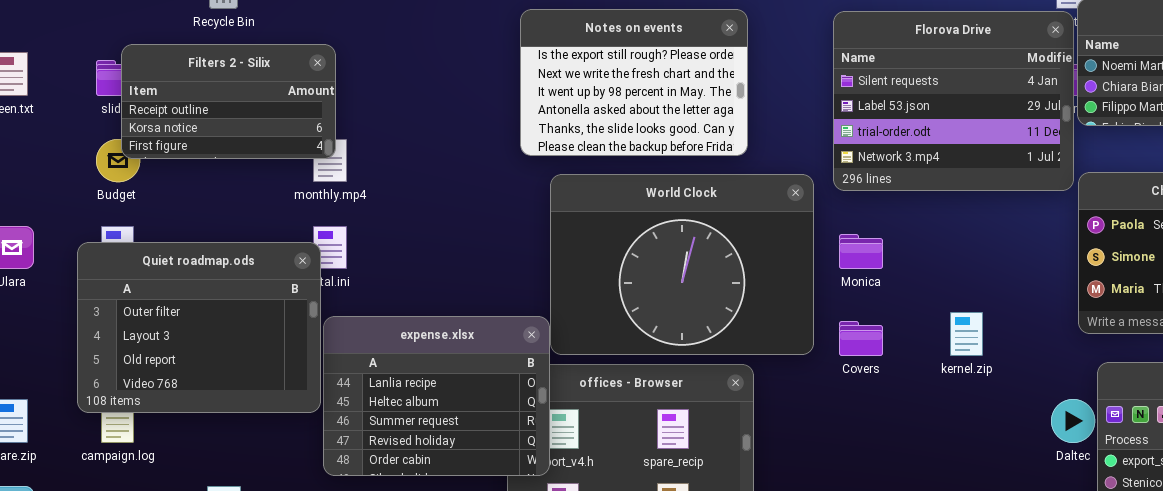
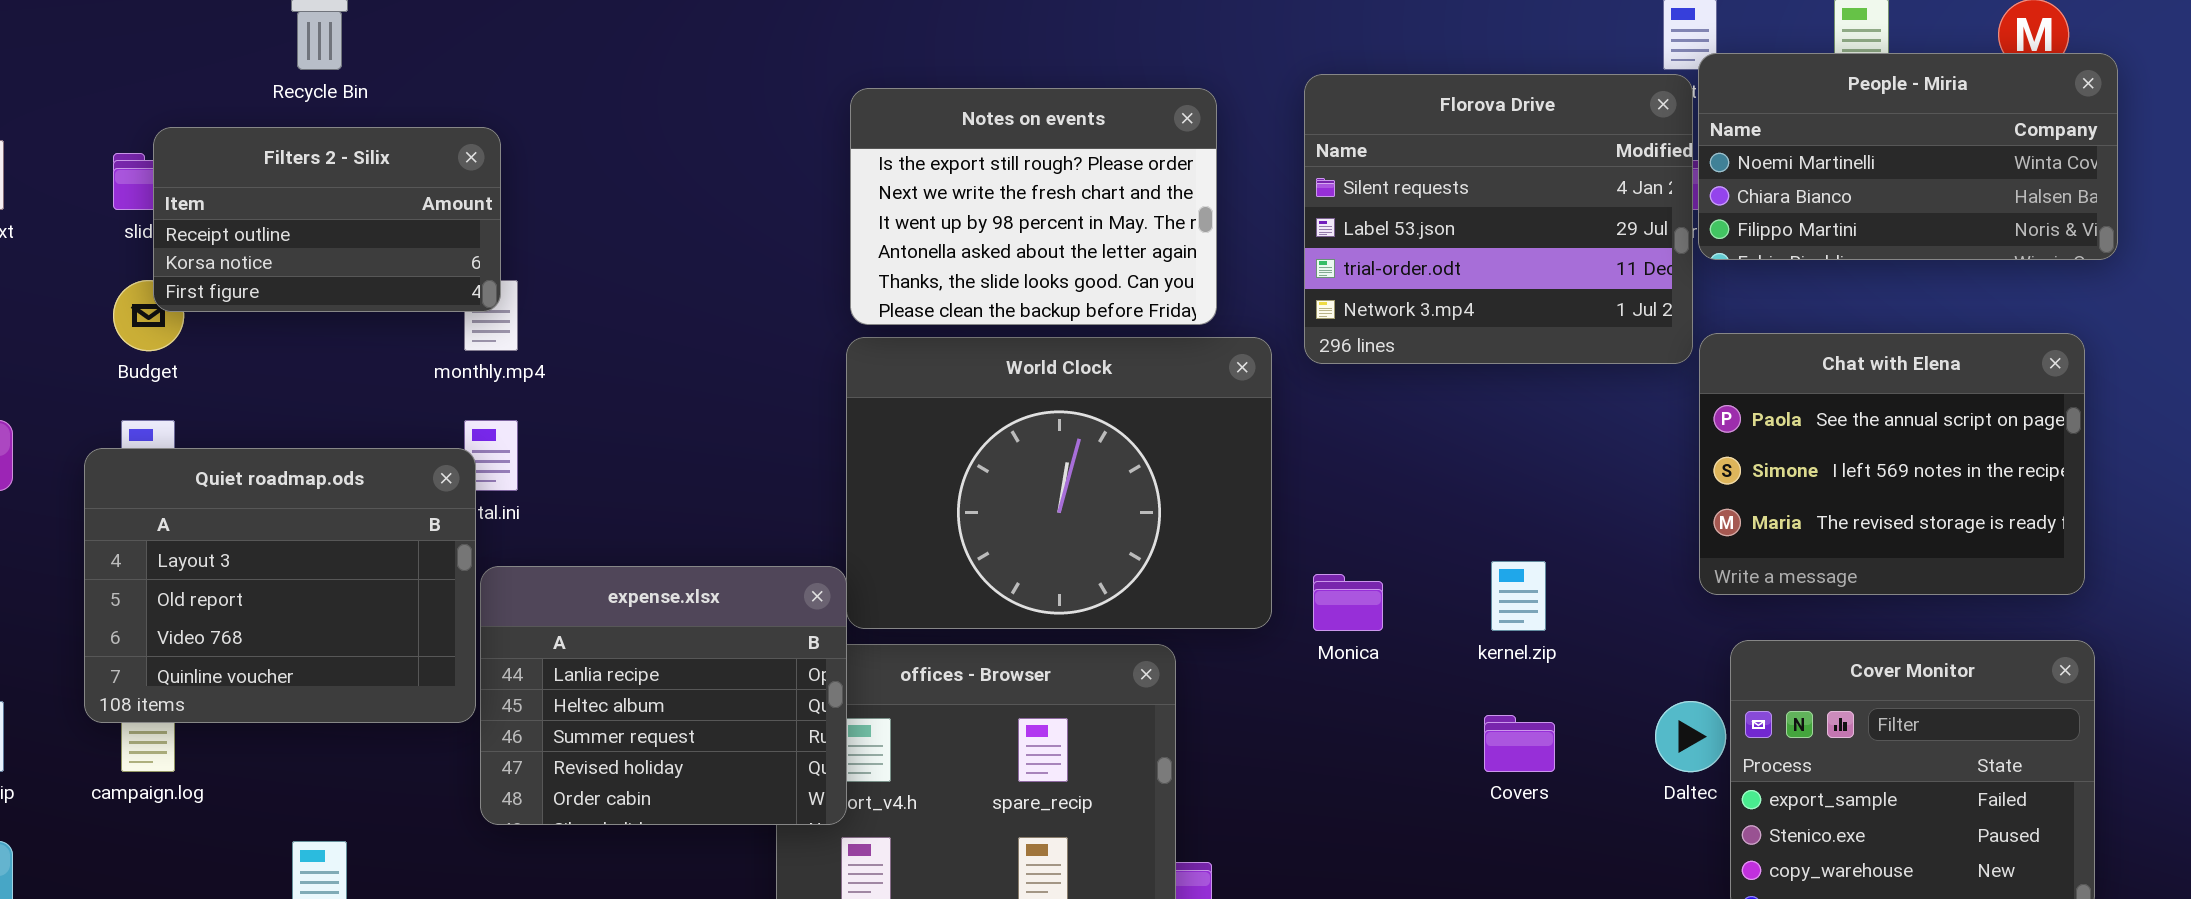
Notes on events: [520,9,748,156] -> [850,88,1217,325], moved
Monica: [839,234,883,269] -> [1313,574,1383,631], moved
Quiet roadmap.ods: [77,242,321,413] -> [84,448,476,723], scrolled down 1 row
Covers: [839,321,883,356] -> [1484,715,1555,772], moved

